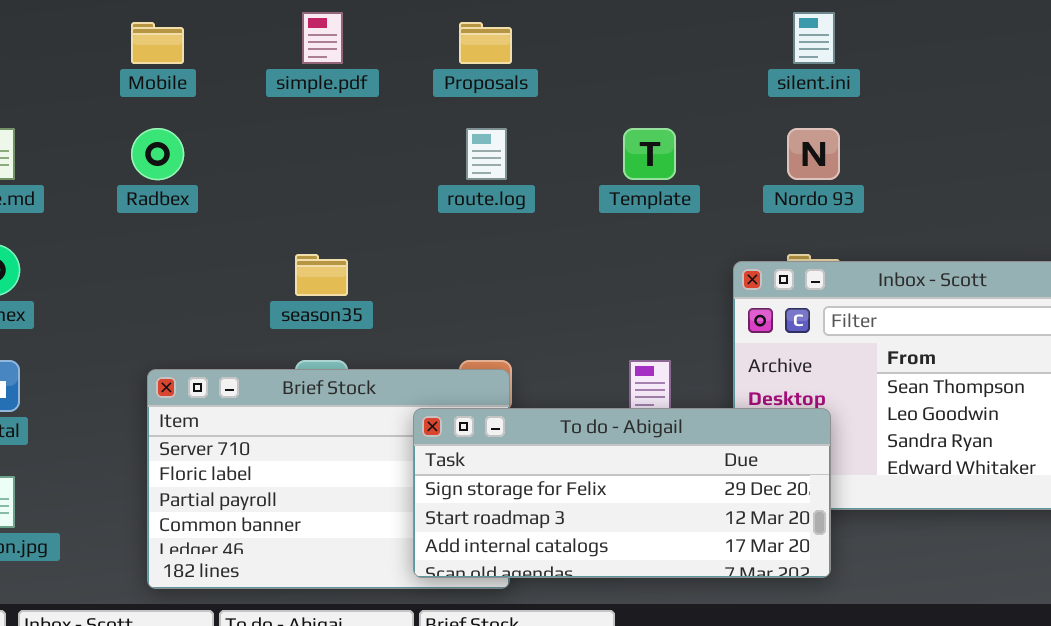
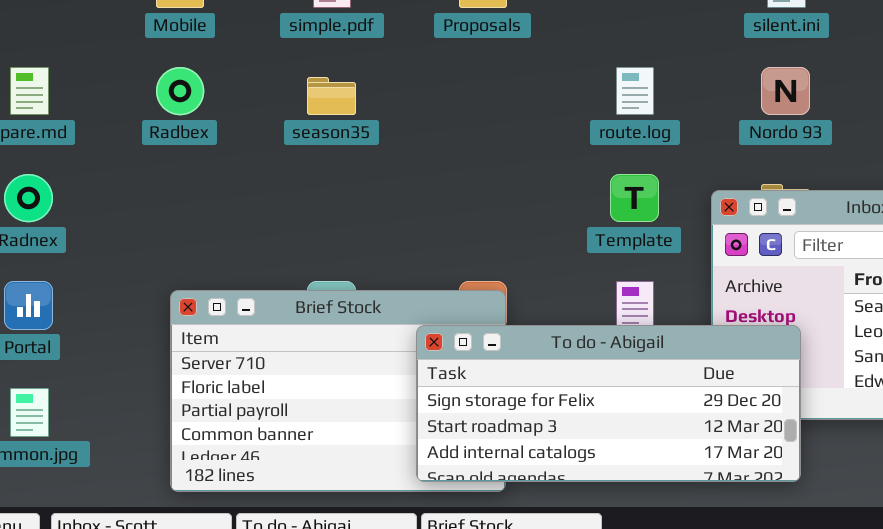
route.log: [466,128,507,180] -> [616,67,654,115], moved
Template: [623,128,676,180] -> [610,174,659,222], moved
season35: [295,254,348,296] -> [307,77,356,115], moved

